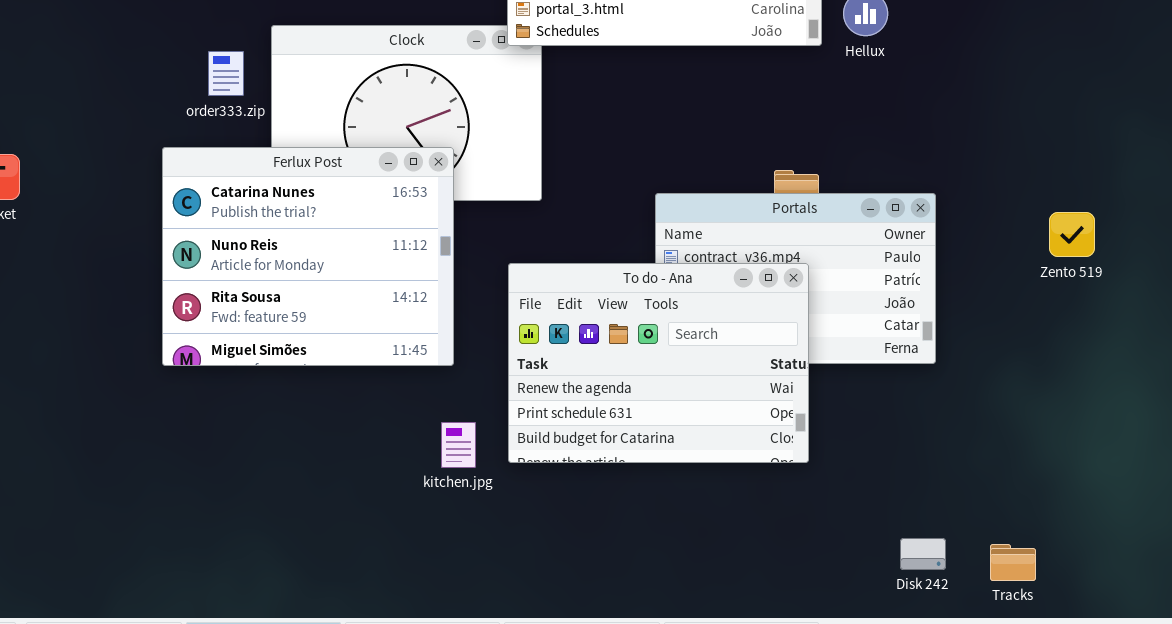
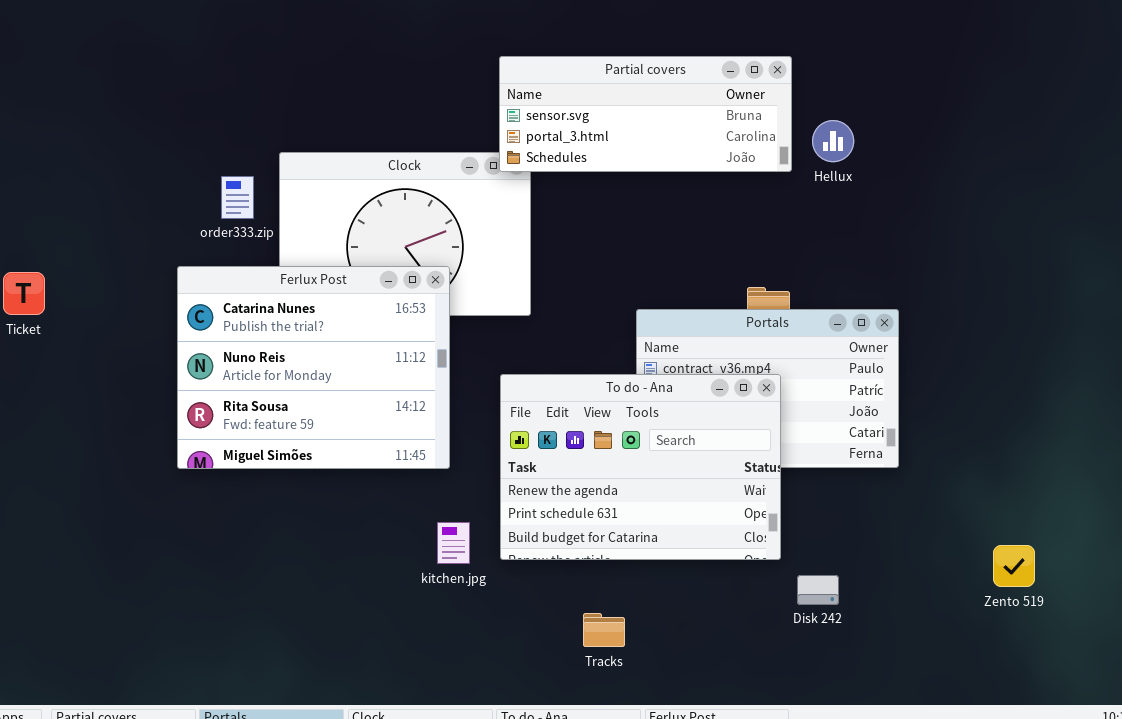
Zento 519: [1049,212,1095,257] -> [993,545,1035,587], moved
Disk 242: [900,538,946,570] -> [797,575,839,605], moved
Tracks: [990,544,1036,581] -> [583,613,625,647], moved

